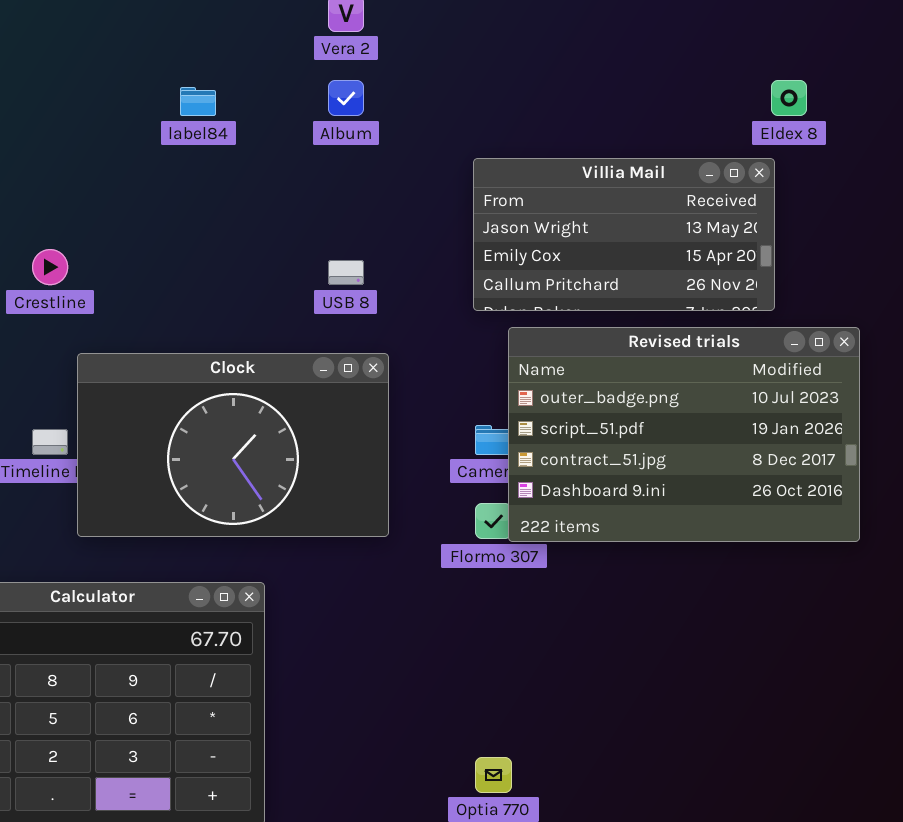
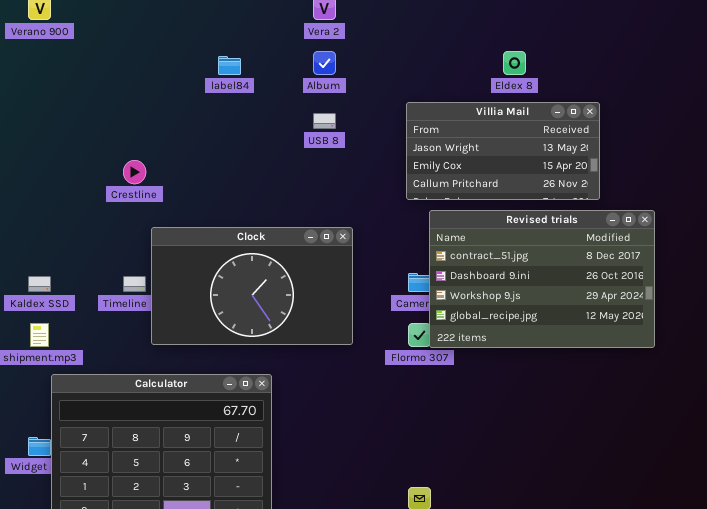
Eldex 8: [771,80,807,116] -> [503,51,526,75], moved
USB 8: [328,260,364,285] -> [313,113,336,129], moved
Revised trials: [508,327,860,542] -> [429,210,655,348], scrolled down 2 rows

